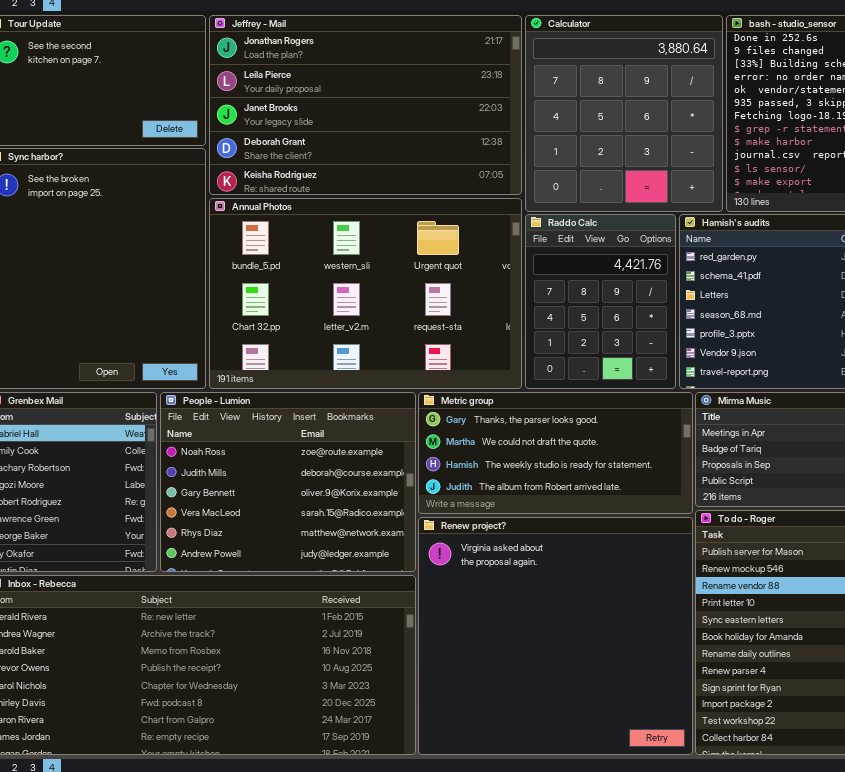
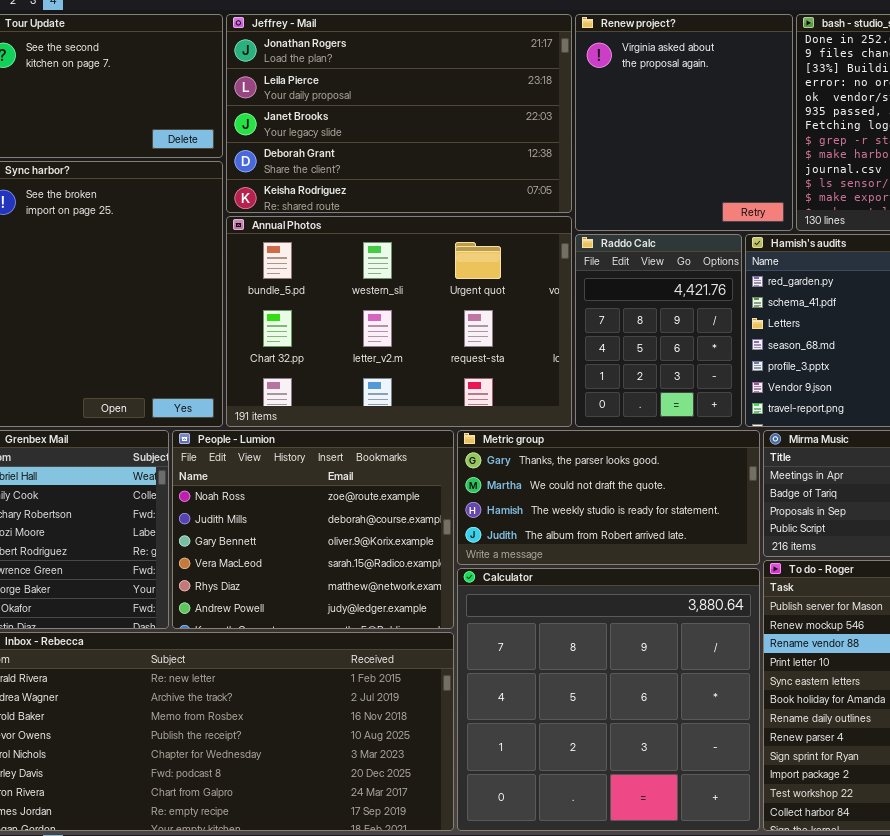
Calculator: [525,15,723,212] -> [457,568,760,831], moved, resized
Renew project?: [418,517,693,755] -> [575,14,793,231], moved, resized

